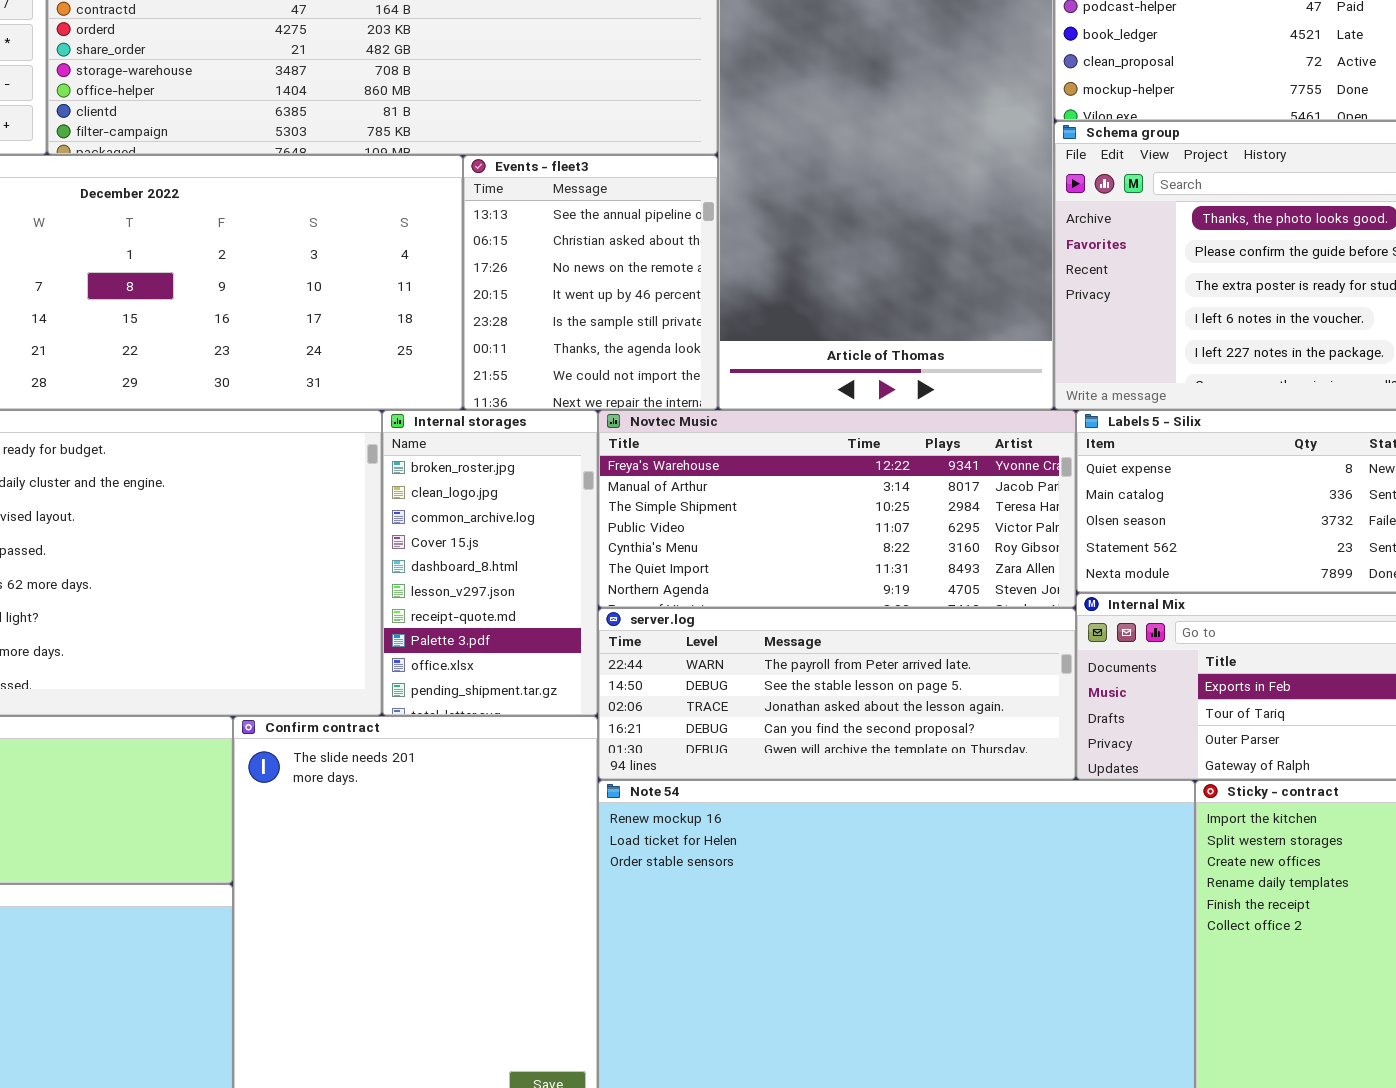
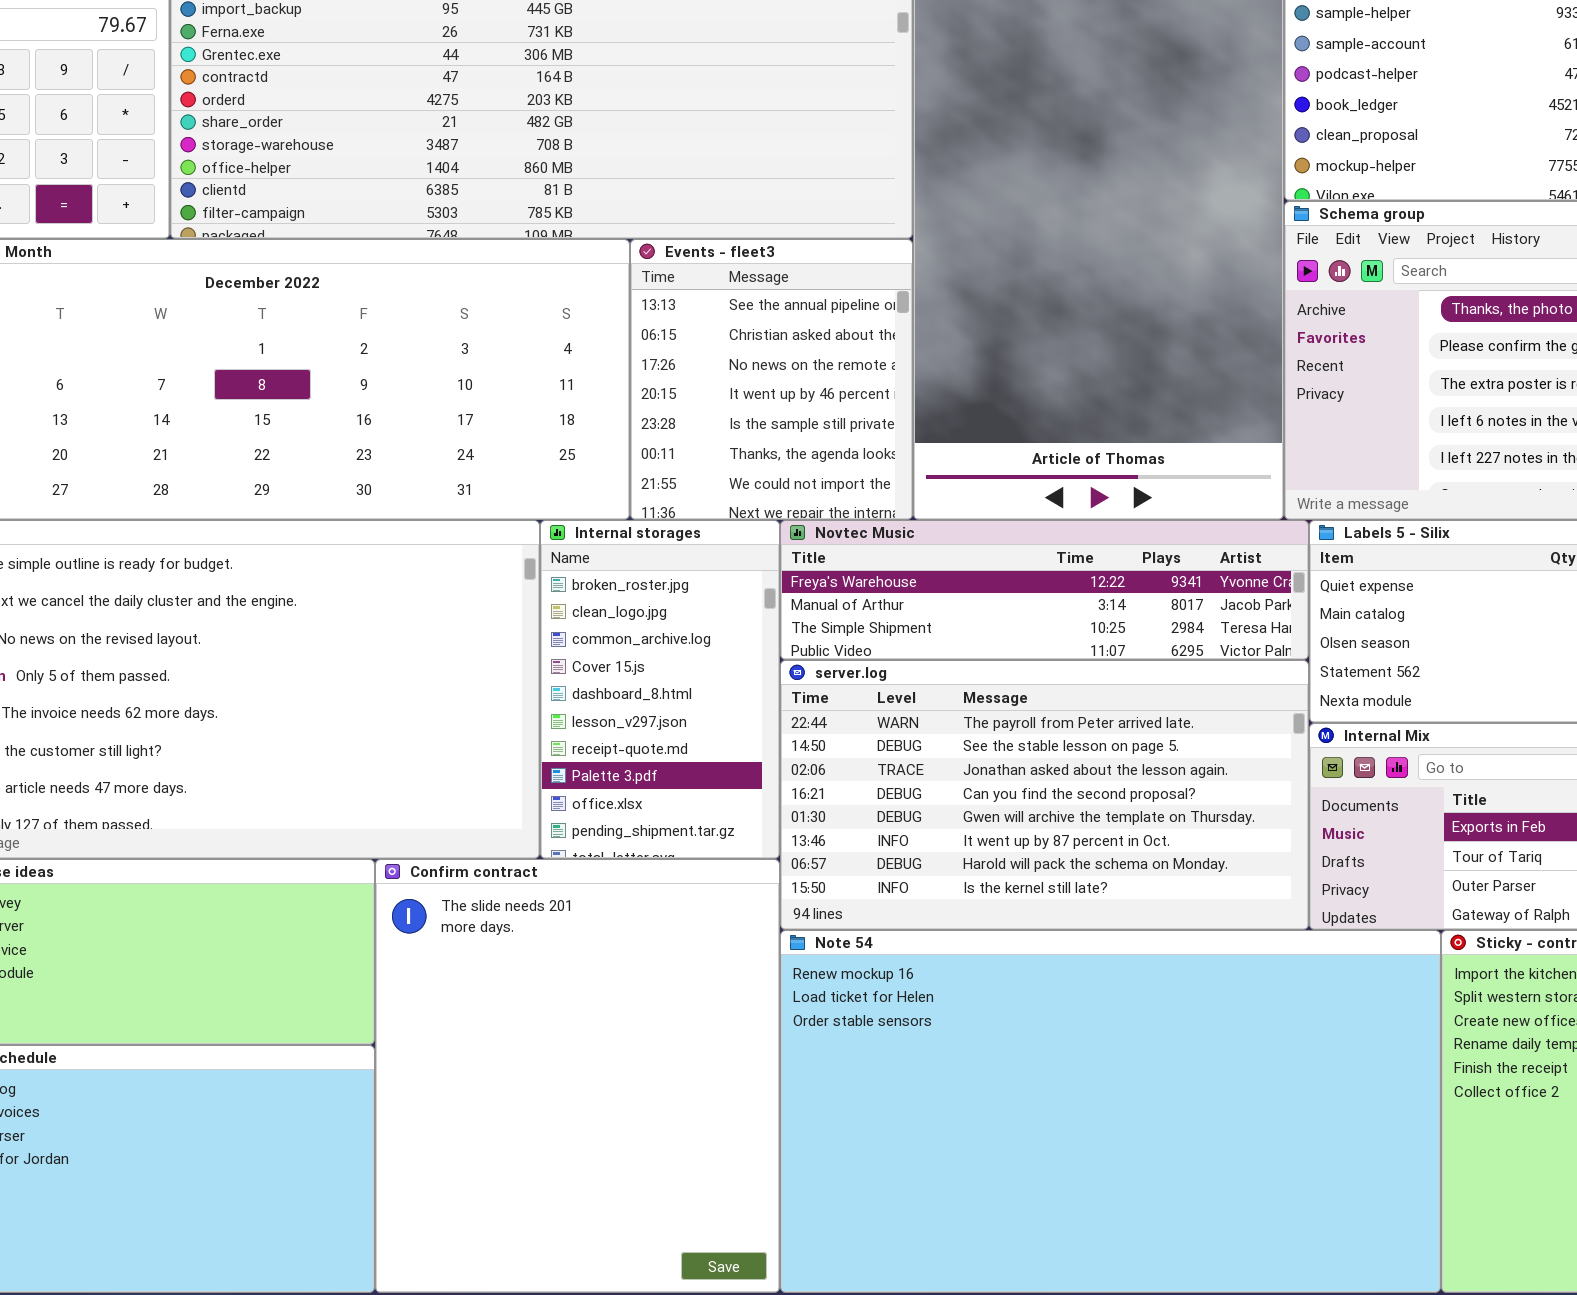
Novtec Music: [598,410,1076,608] -> [780,520,1309,660], resized
server.log: [598,608,1076,780] -> [780,660,1309,930], resized

